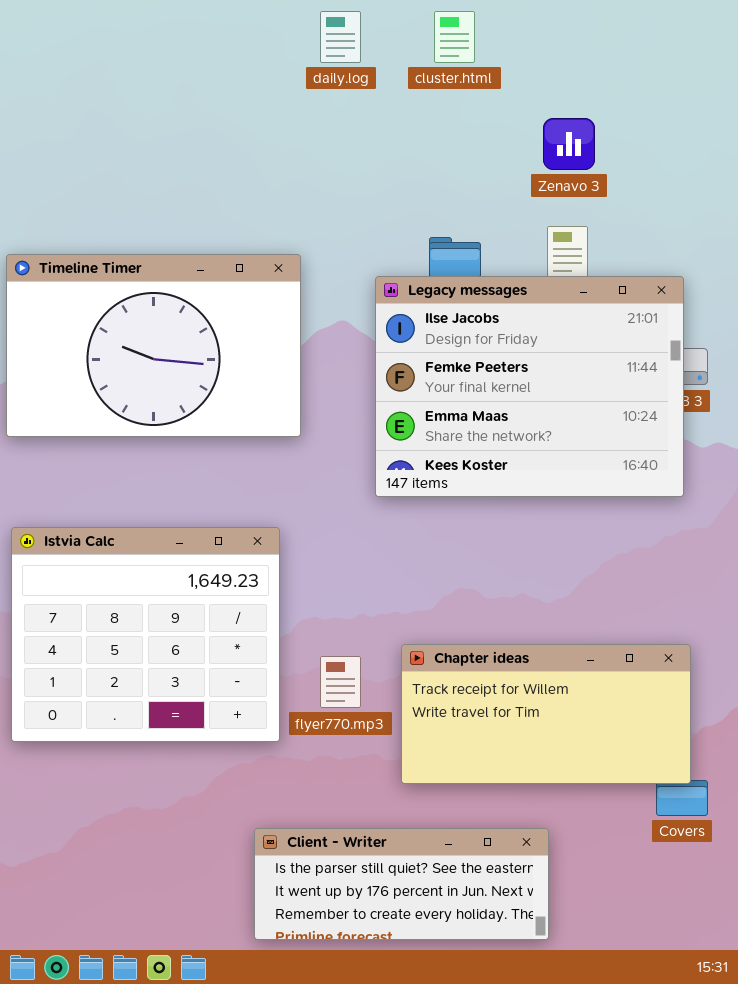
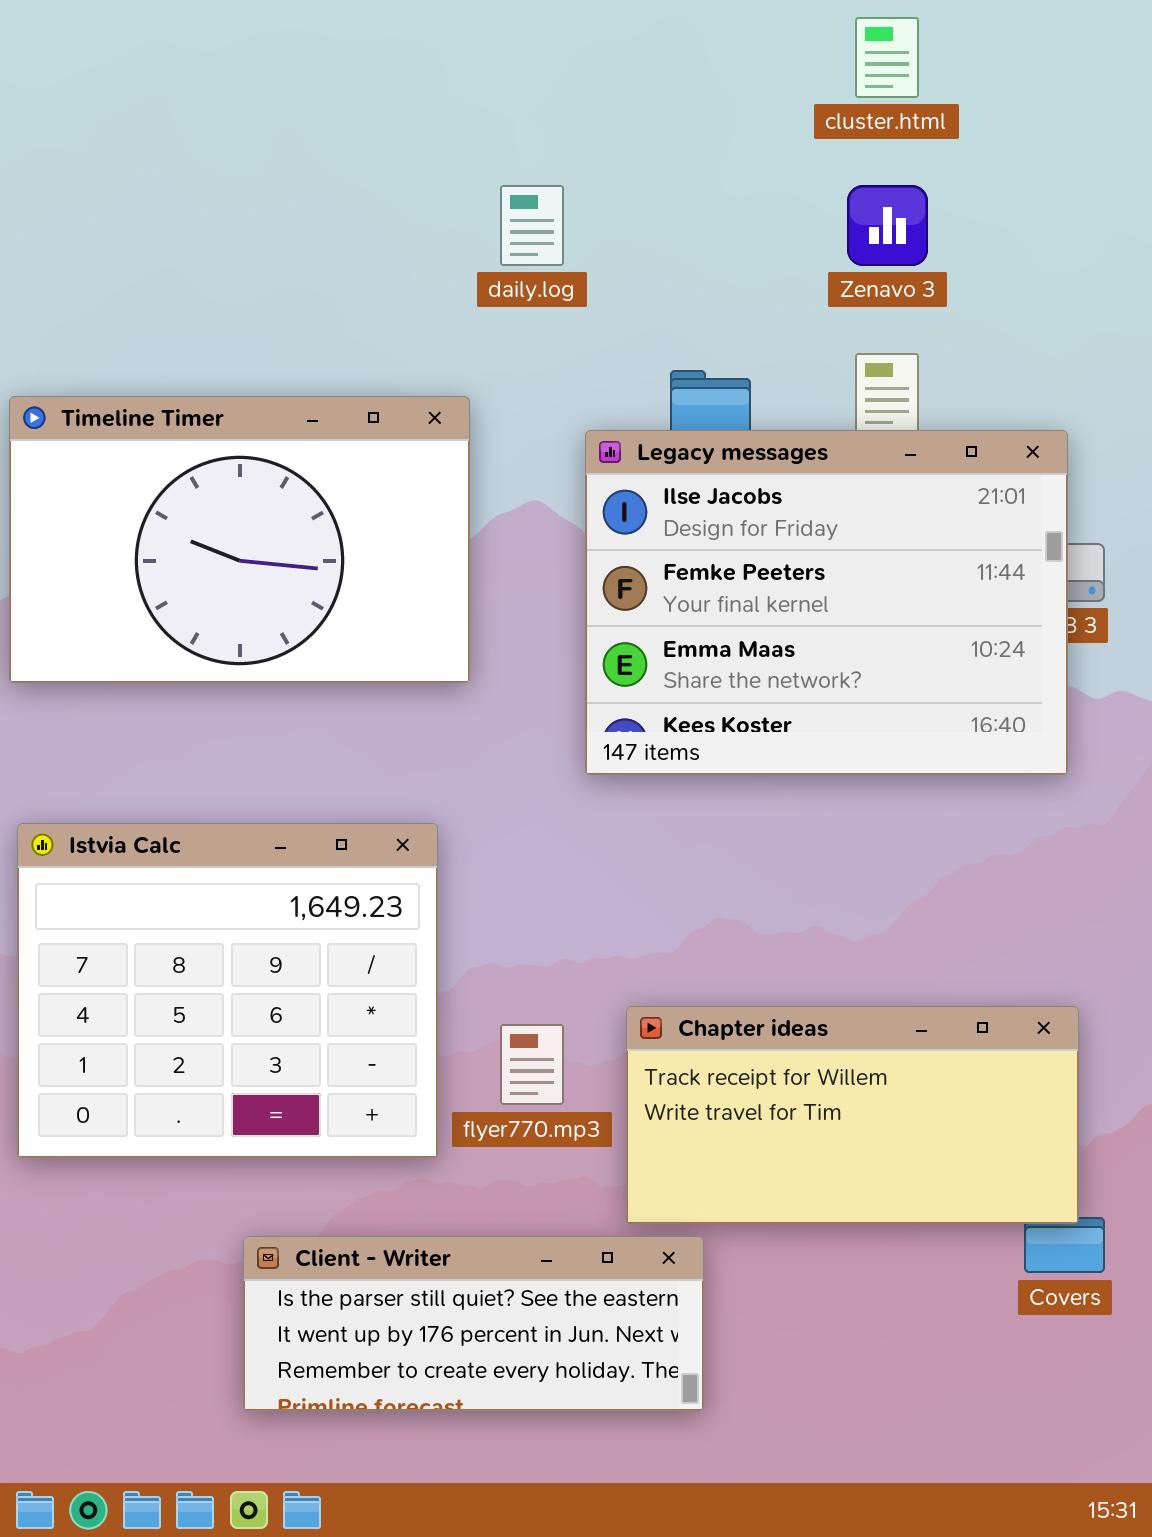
daily.log: [320,11,361,63] -> [500,185,564,266], moved
cluster.html: [434,11,475,63] -> [855,17,919,98], moved
Client - Writer: [254,828,549,940] -> [243,1236,704,1411], moved

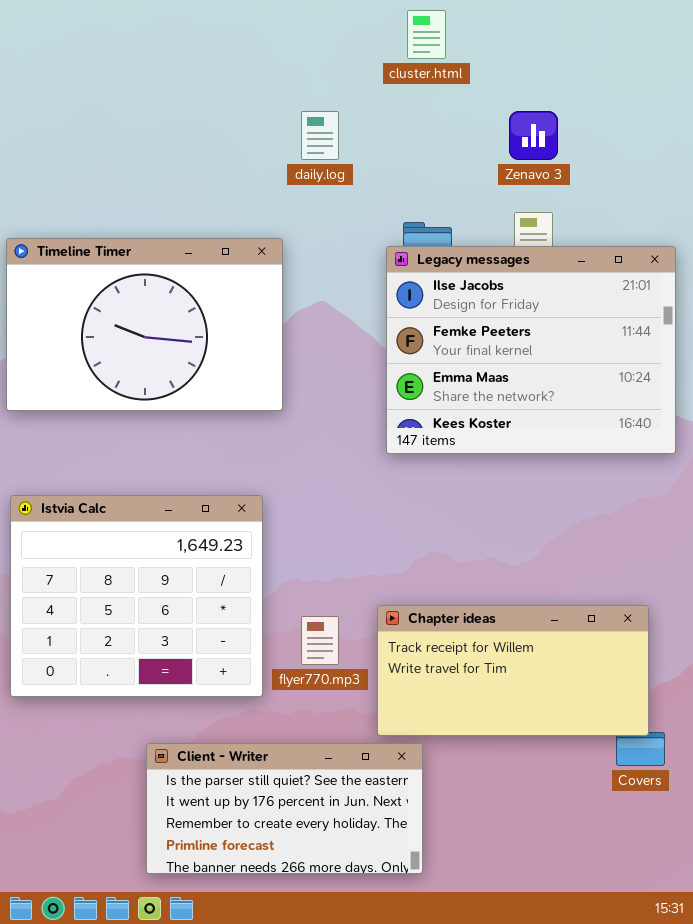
cluster.html: [855,17,919,98] -> [407,10,446,59], moved
Legacy messages: [585,430,1068,775] -> [386,246,676,454], moved
Client - Writer: [243,1236,704,1411] -> [146,743,423,874], resized

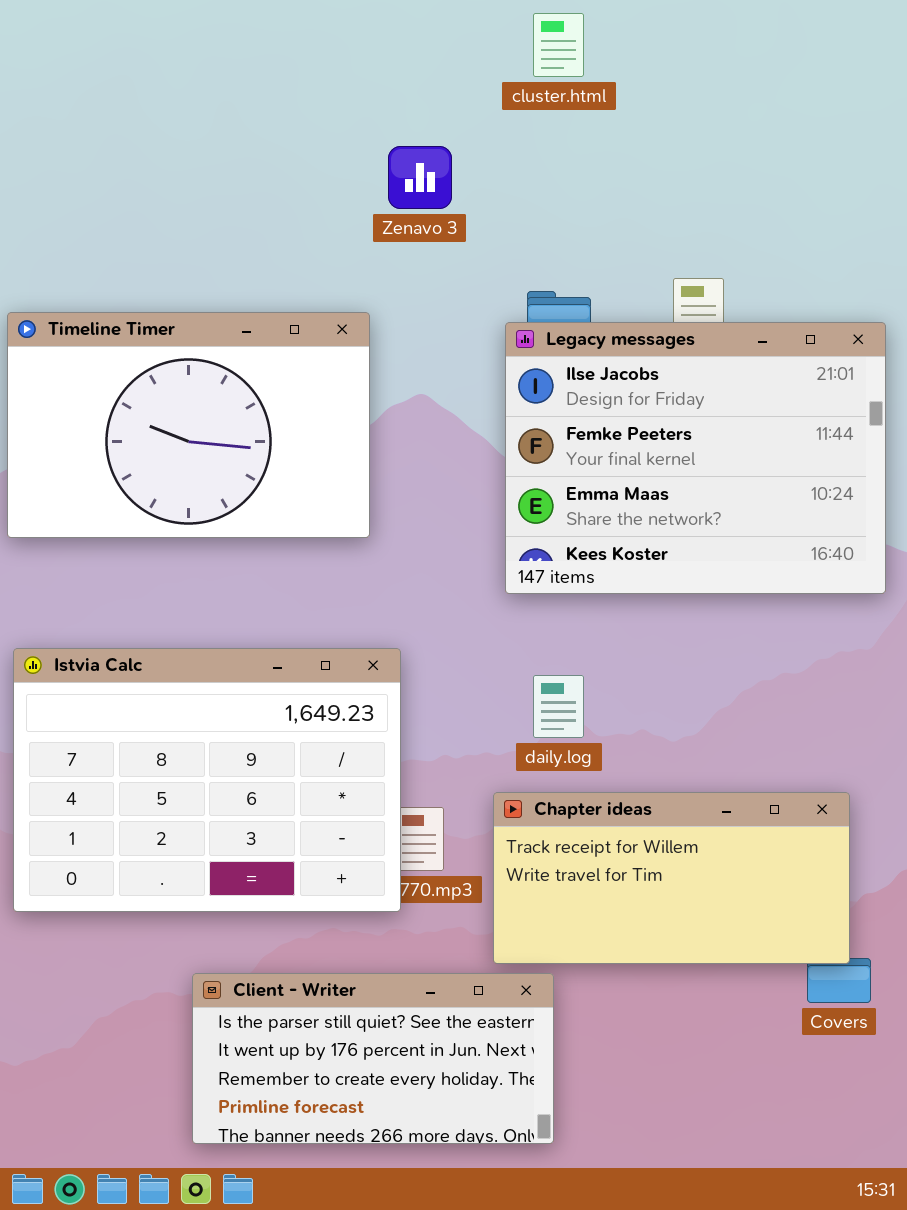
daily.log: [301,111,339,160] -> [533,675,584,738], moved
Zenavo 3: [509,111,558,160] -> [388,146,452,209], moved
Istvia Calc: [10,495,263,697] -> [13,648,401,912], resized

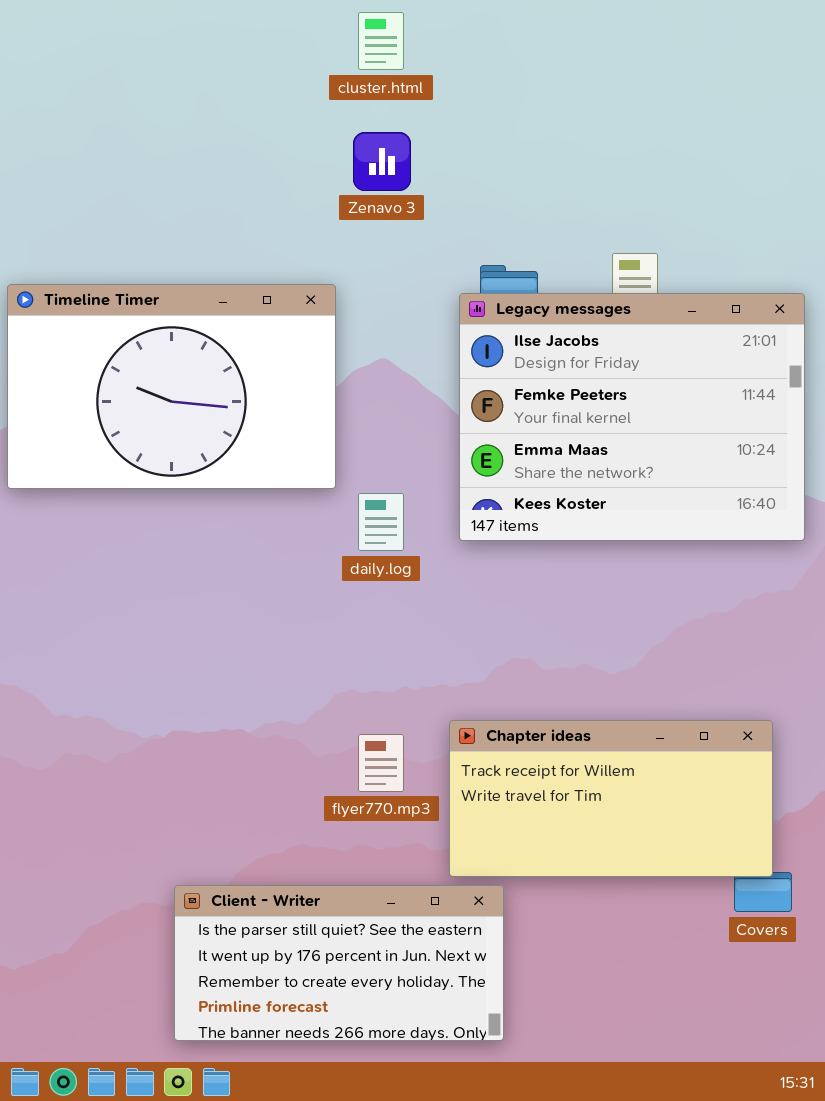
cluster.html: [533,13,584,77] -> [358,12,404,70], moved
Istvia Calc: [13,648,401,912] -> none, closed
daily.log: [533,675,584,738] -> [358,493,404,551], moved

